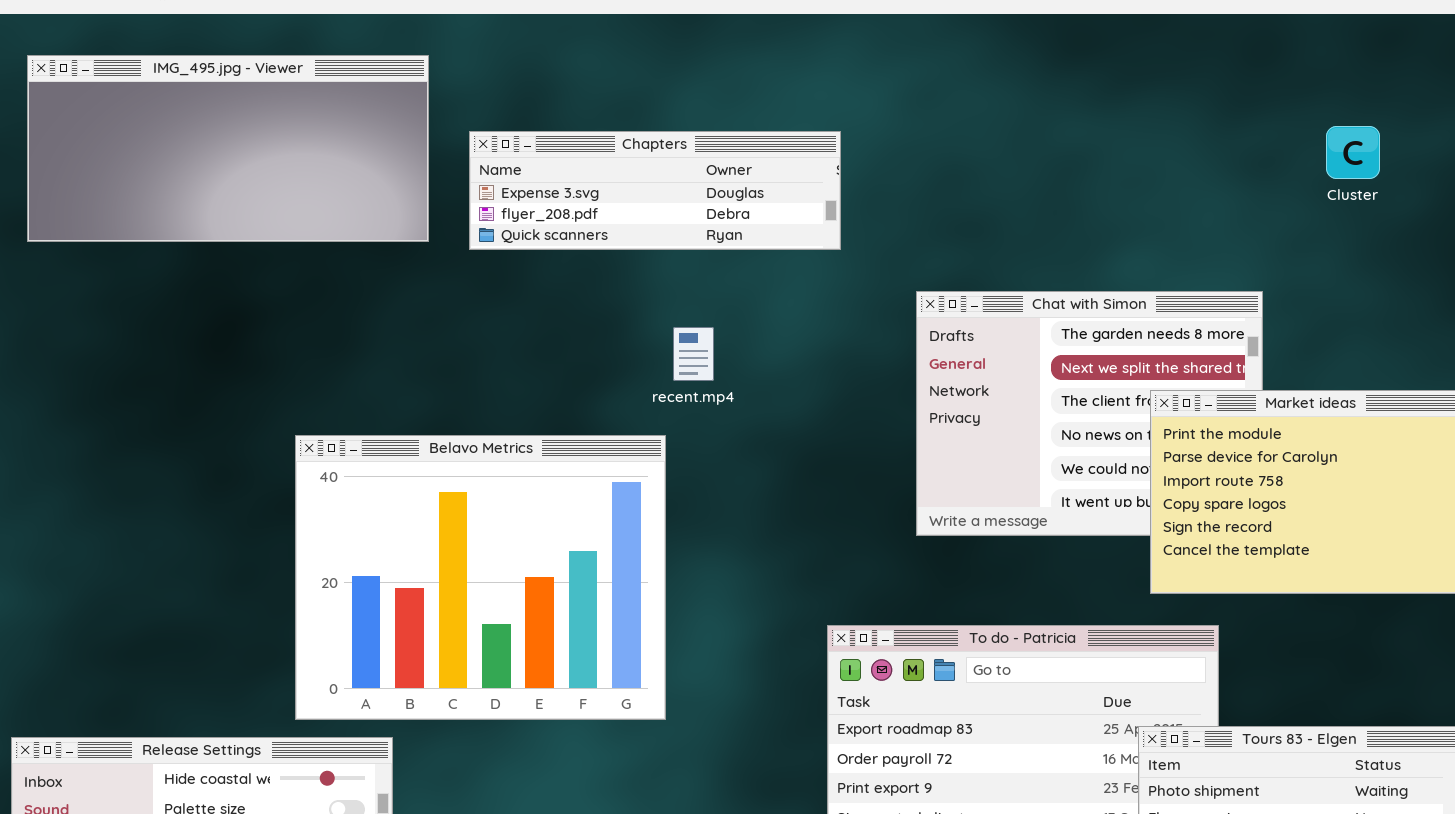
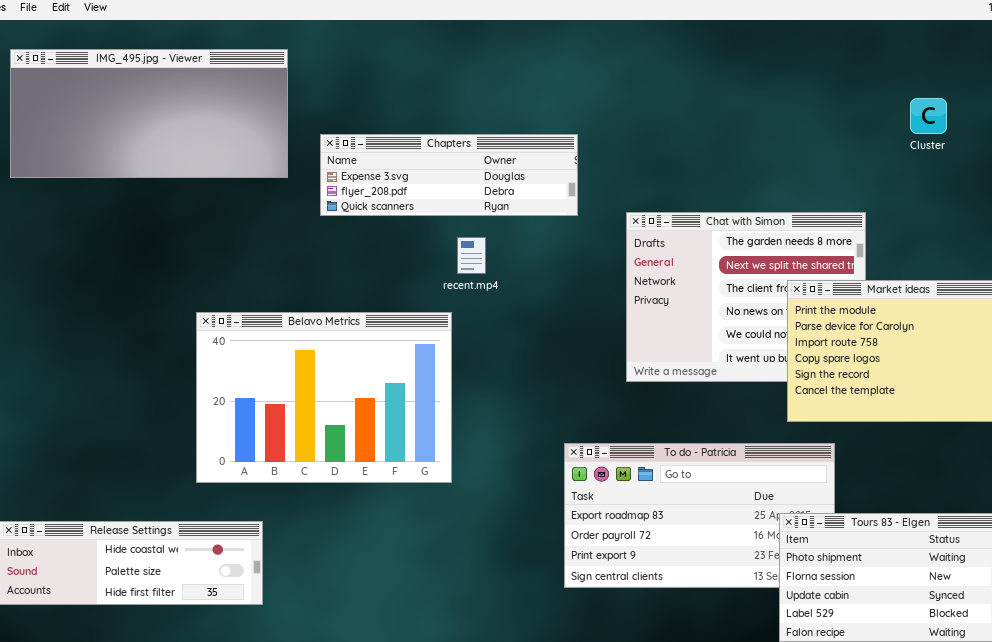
Chapters: [469,131,841,250] -> [320,134,578,216], moved
Belavo Metrics: [295,435,666,720] -> [196,312,452,483], resized

